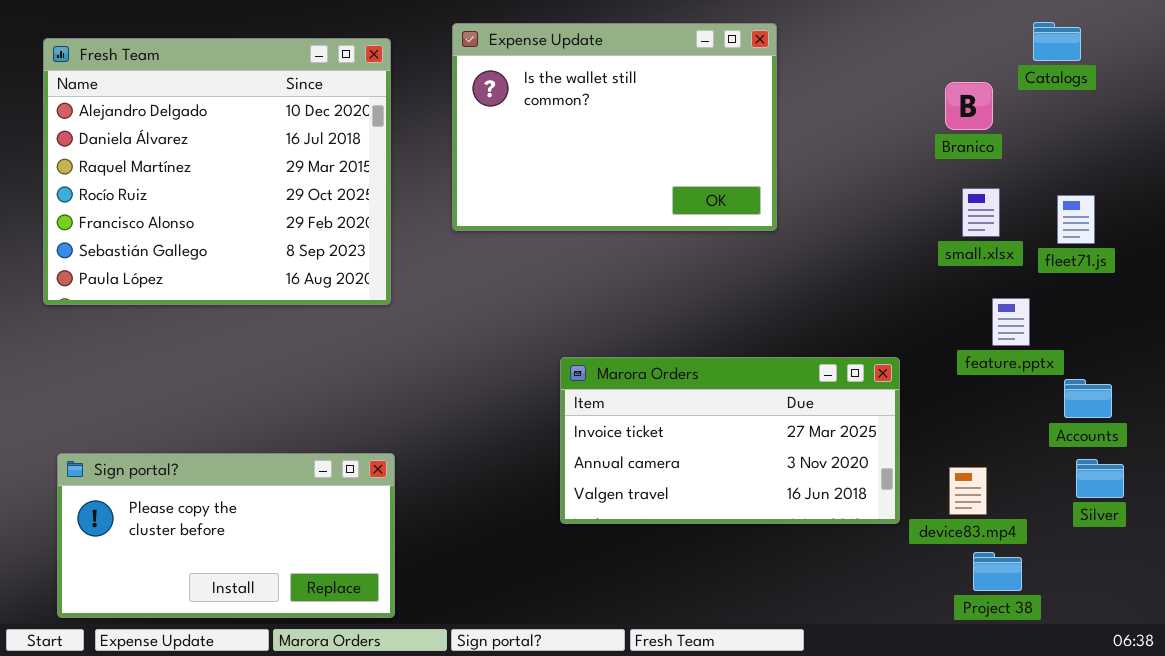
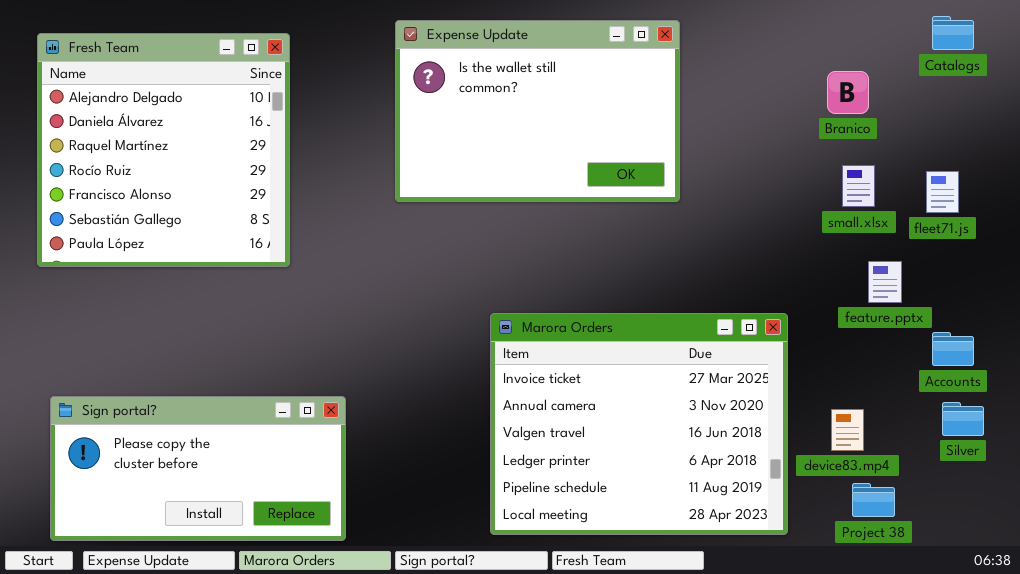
Catalogs: [1033,22,1081,61] -> [932,16,974,50], moved
Fresh Team: [43,38,391,305] -> [37,33,290,267], resized
Marora Orders: [560,357,900,524] -> [490,313,788,535], resized

